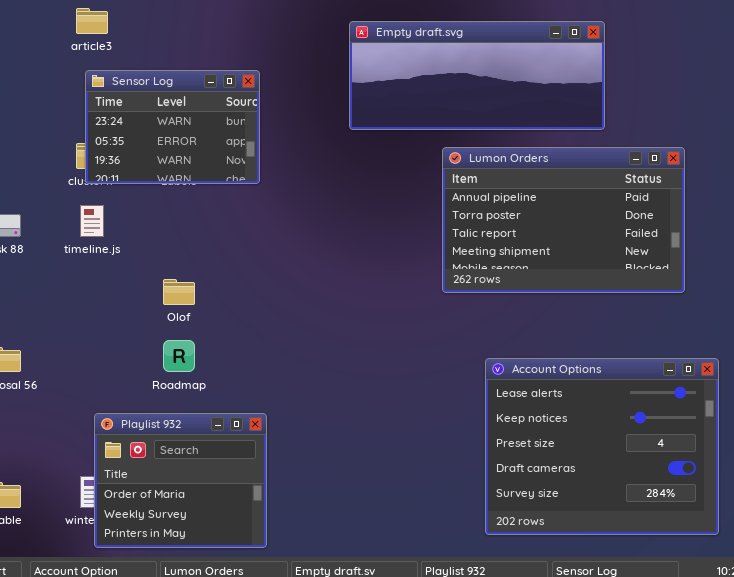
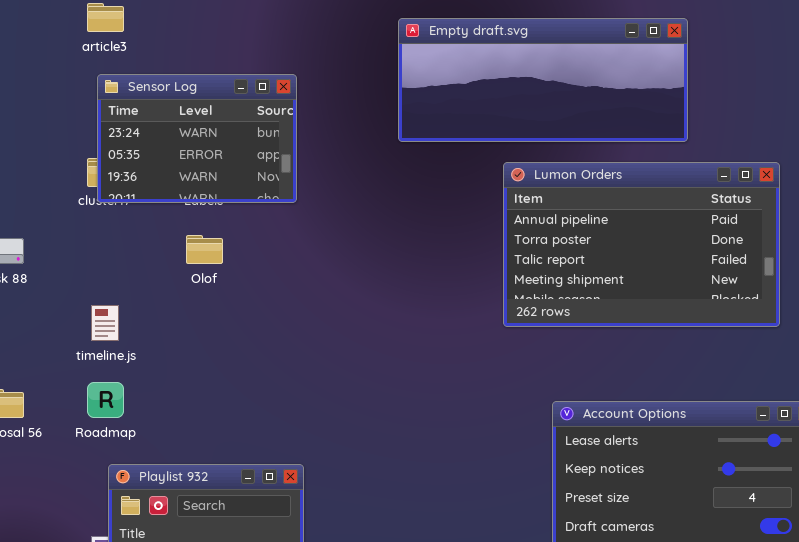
timeline.js: [80,205,104,237] -> [91,305,119,341], moved
Olof: [163,279,195,305] -> [186,235,223,264], moved
Roadmap: [163,340,195,372] -> [87,382,124,418], moved

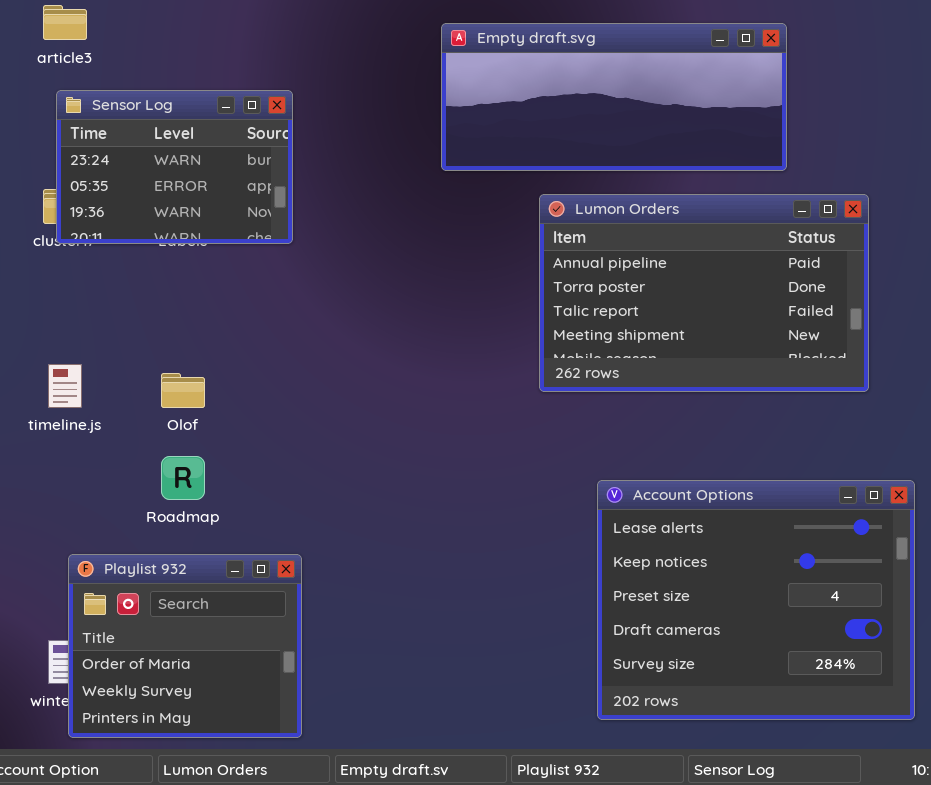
Empty draft.svg: [398,18,688,142] -> [441,23,787,171], moved
Olof: [186,235,223,264] -> [161,373,205,408], moved
Roadmap: [87,382,124,418] -> [161,456,205,500], moved

